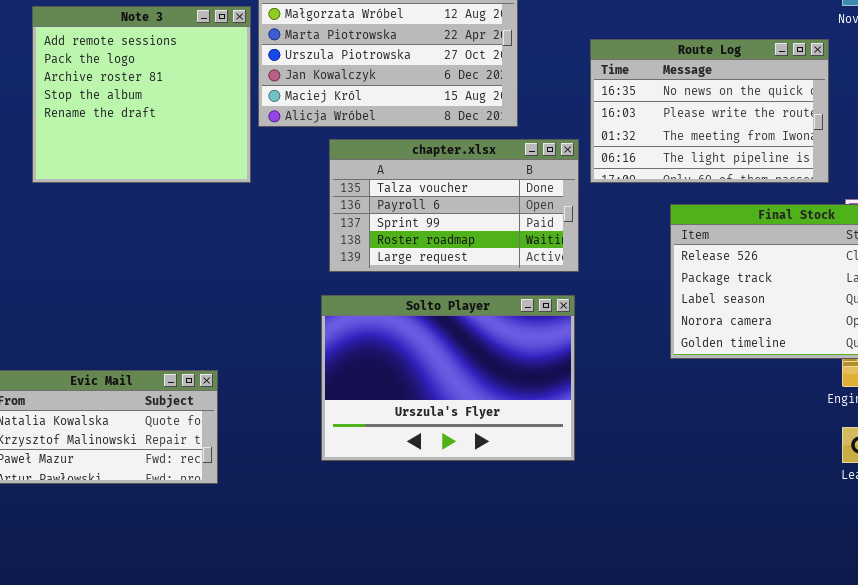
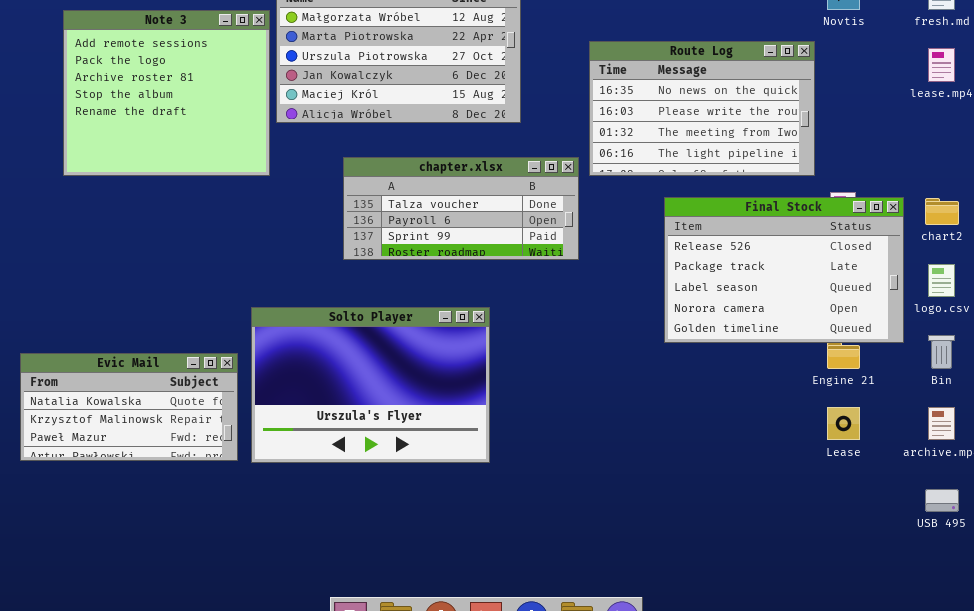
chapter.xlsx: [329,139,579,272] -> [343,157,579,260], resized
Solto Player: [321,295,575,461] -> [251,307,490,463], moved

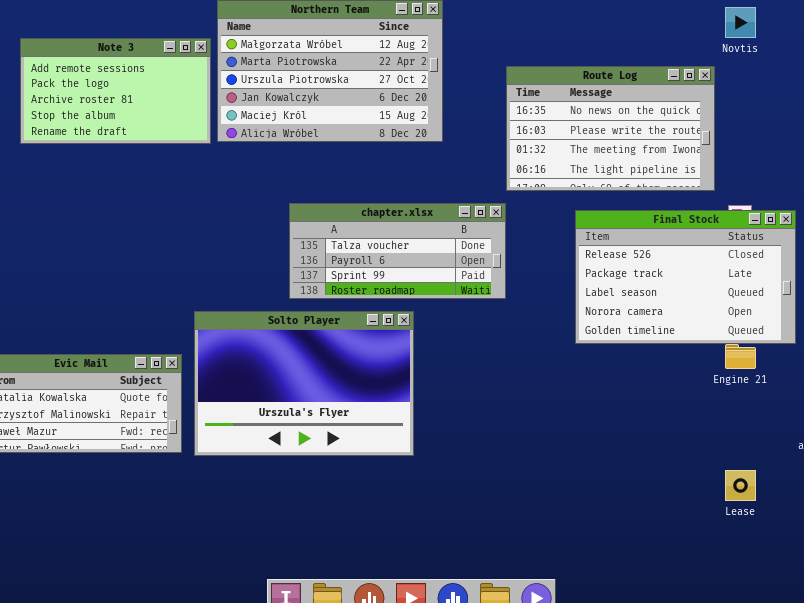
Note 3: [63,10,270,176] -> [20,38,211,144], resized
chapter.xlsx: [343,157,579,260] -> [289,203,506,299], moved
Lease: [827,407,860,440] -> [725,470,756,501], moved

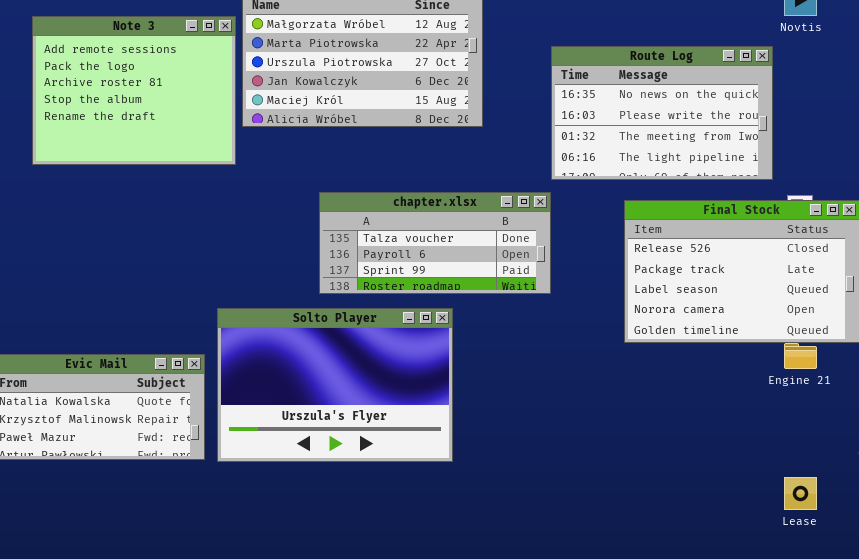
Note 3: [20,38,211,144] -> [32,16,236,165], resized

